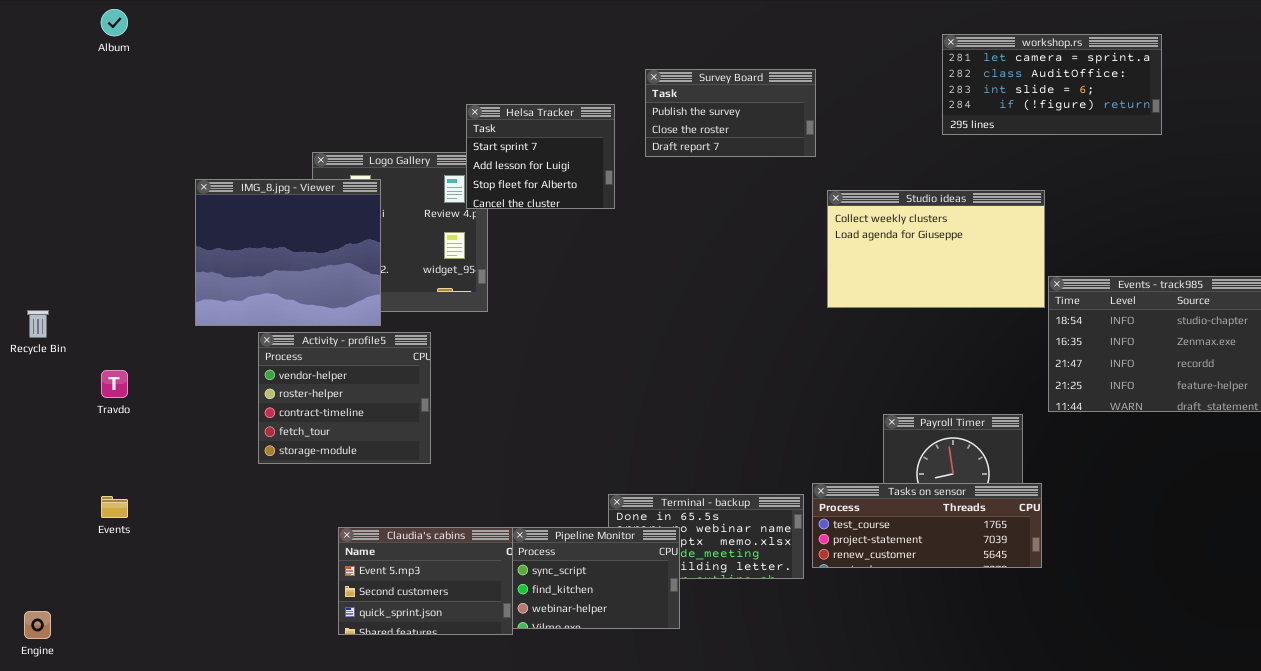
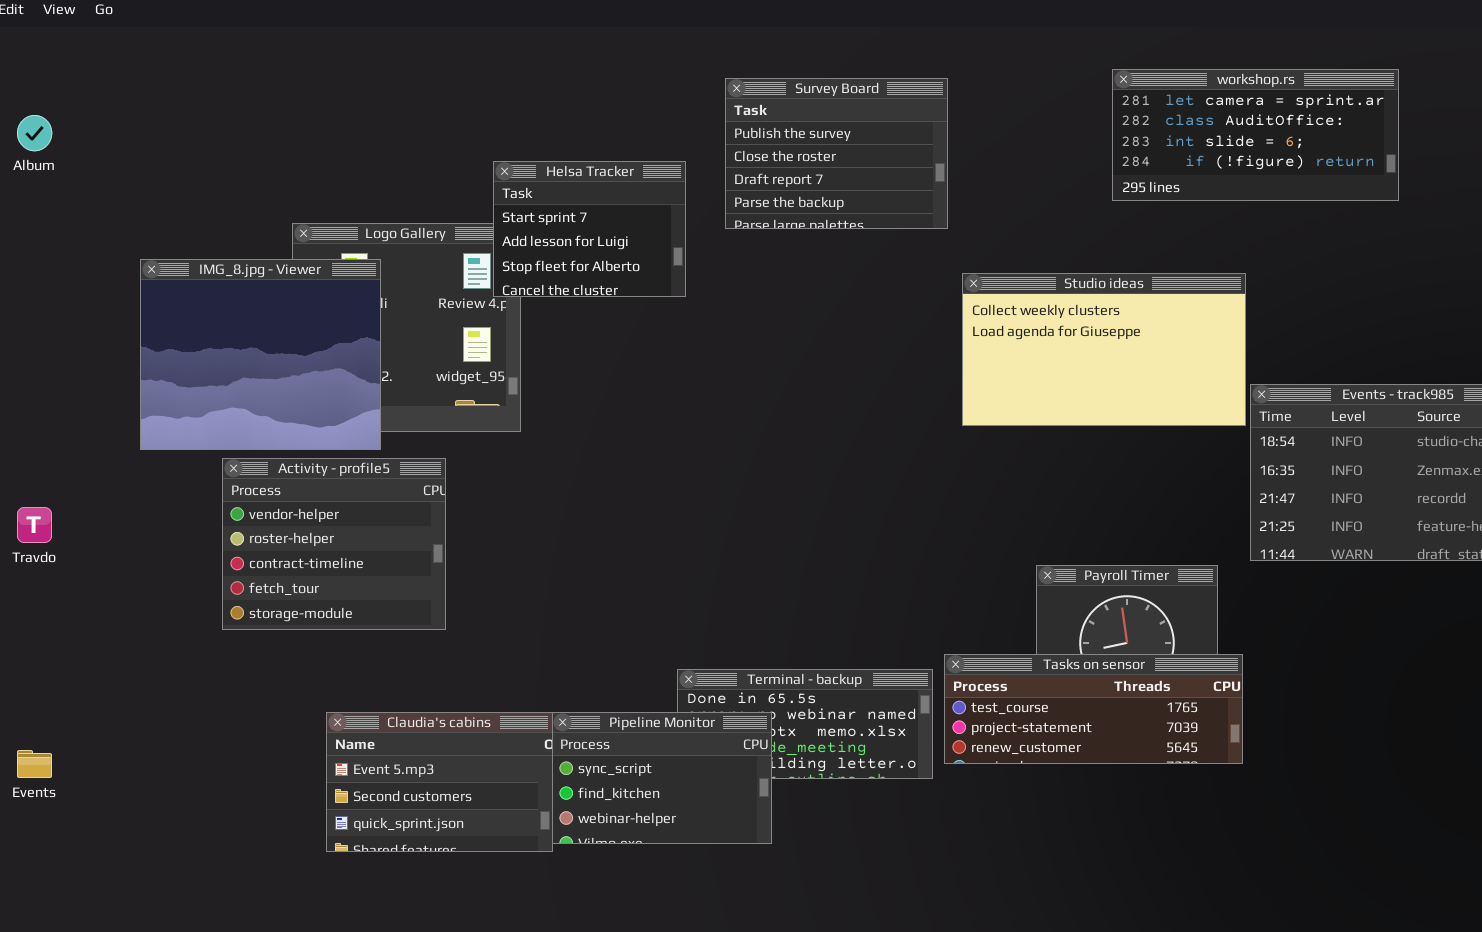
Album: [101,9,128,36] -> [17,115,52,151], moved
Survey Board: [645,69,816,157] -> [725,78,948,229], resized
Events: [101,496,128,518] -> [17,750,52,778], moved

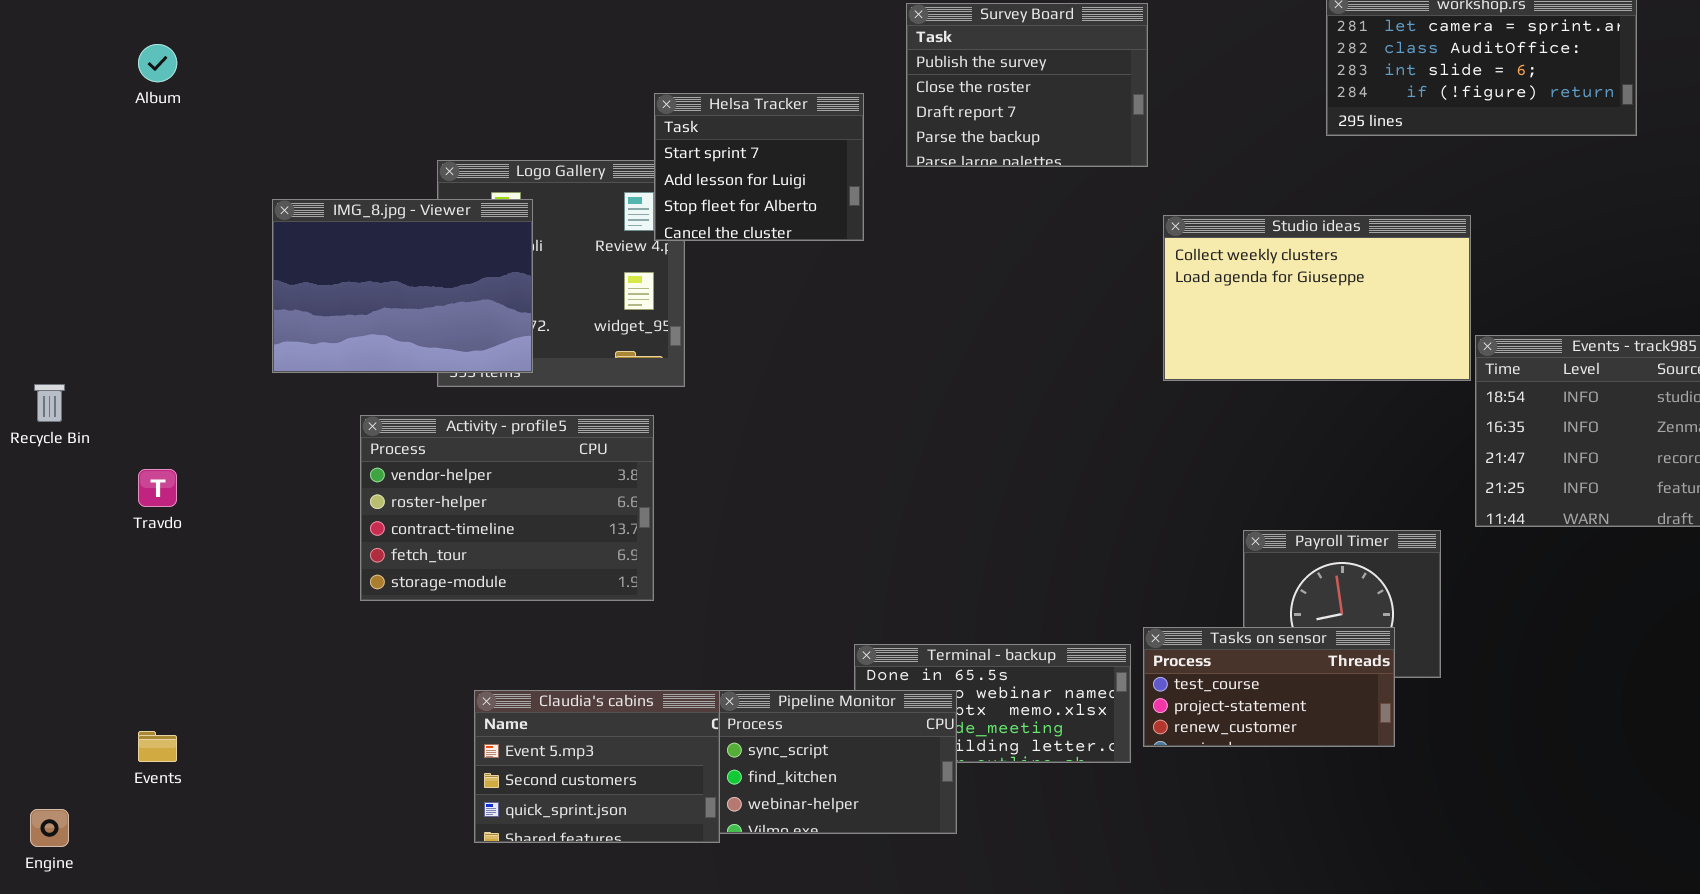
IMG_8.jpg - Viewer: [140,259,381,450] -> [272,199,533,373], resized
Activity - profile5: [222,458,446,630] -> [360,415,654,601], resized
Tasks on sensor: [944,654,1243,764] -> [1143,627,1395,747], resized

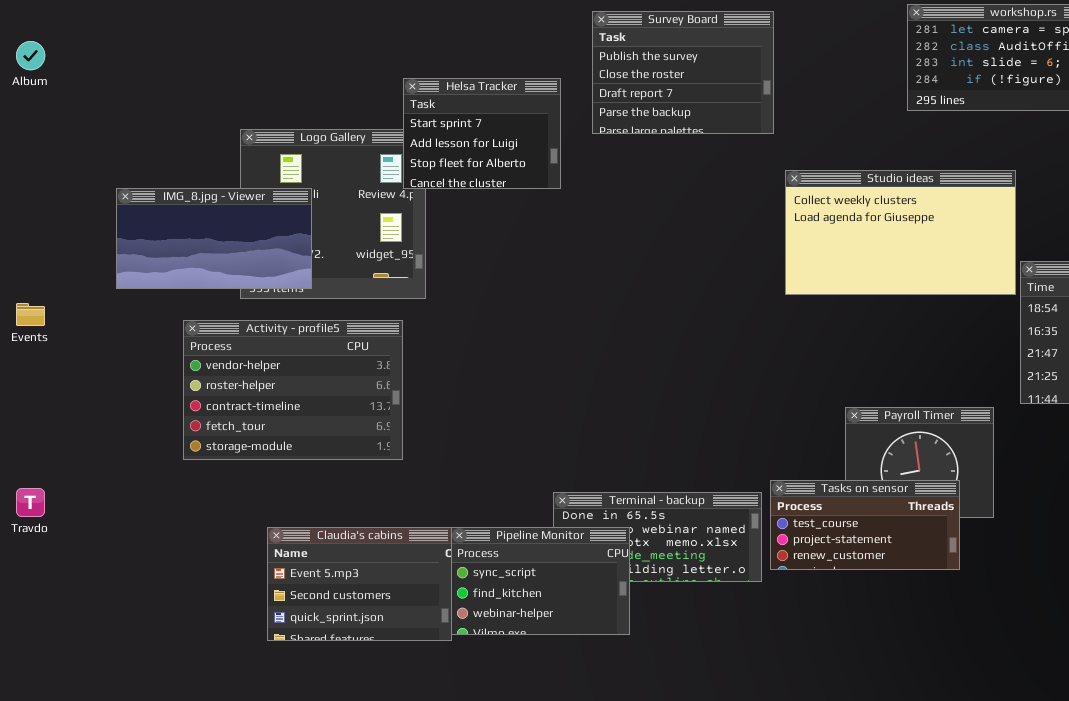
IMG_8.jpg - Viewer: [272,199,533,373] -> [116,188,312,289], resized
Travdo: [138,469,177,507] -> [16,488,45,517], moved
Events: [138,731,177,762] -> [16,303,45,326], moved

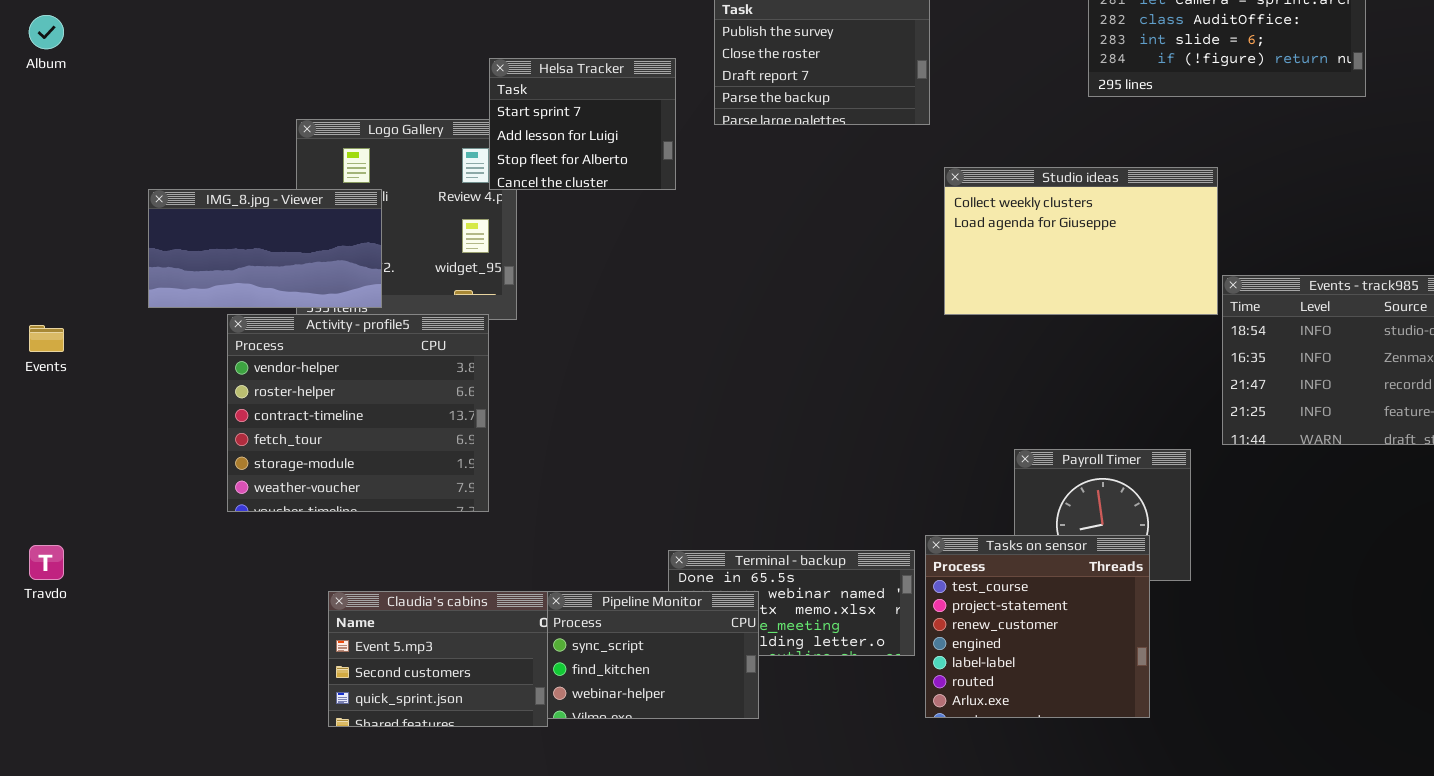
Activity - profile5: [183,320,403,460] -> [227,314,489,512], resized
Tasks on sensor: [770,480,960,570] -> [925,535,1150,718], resized

